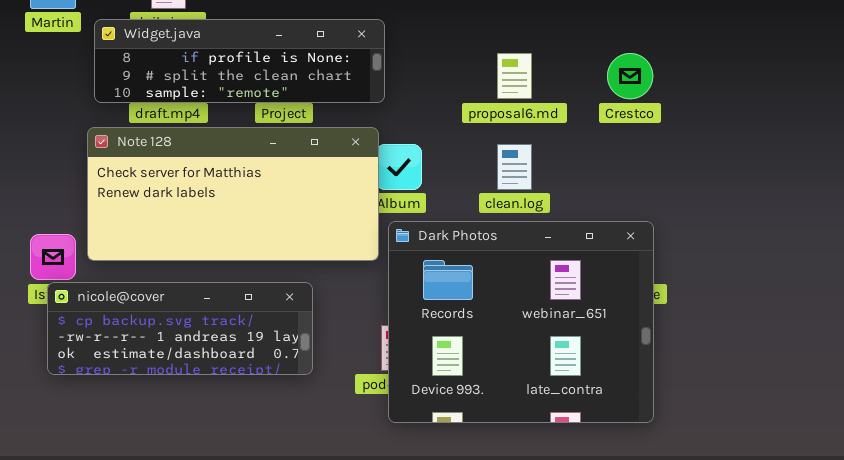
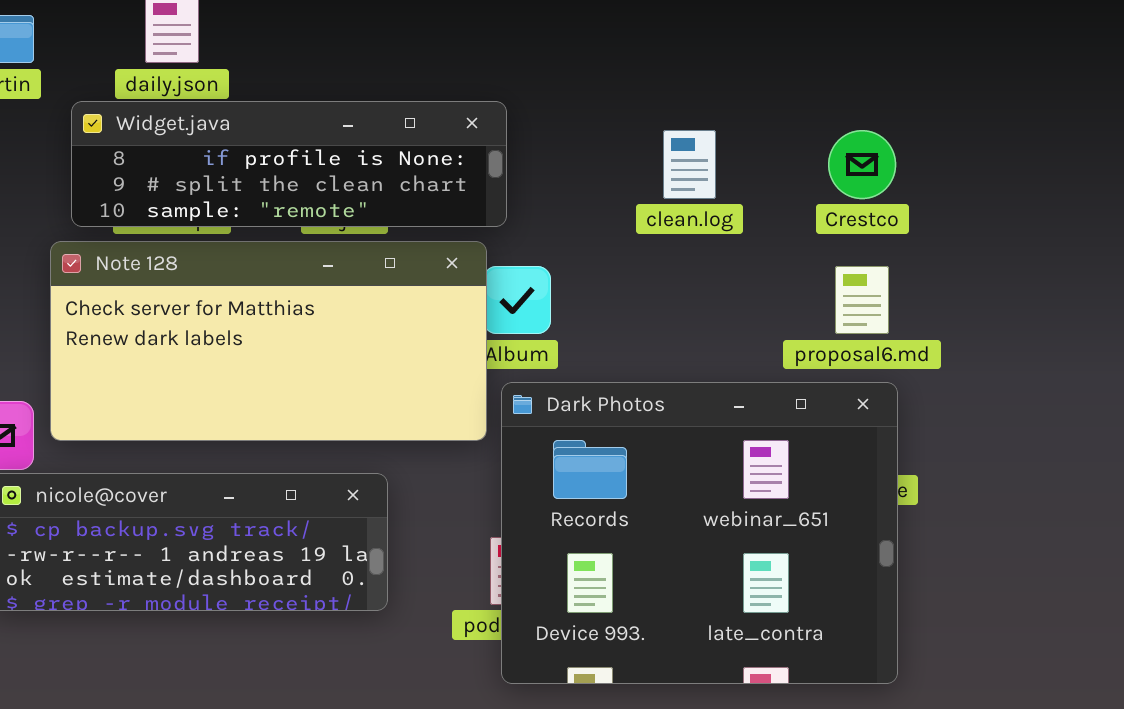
Widget.java: [94,19,385,103] -> [71,101,507,227], moved
proposal6.md: [497,53,532,99] -> [835,266,889,334], moved
clean.log: [497,144,532,190] -> [663,130,716,199], moved

